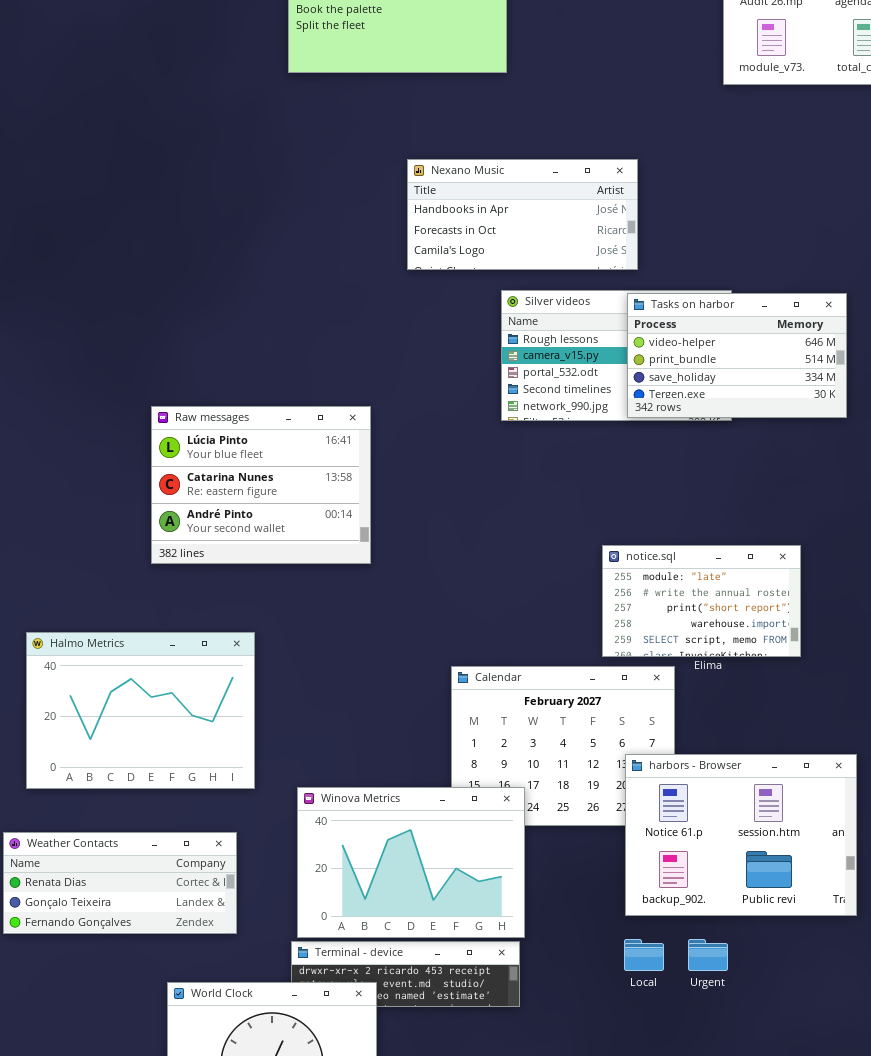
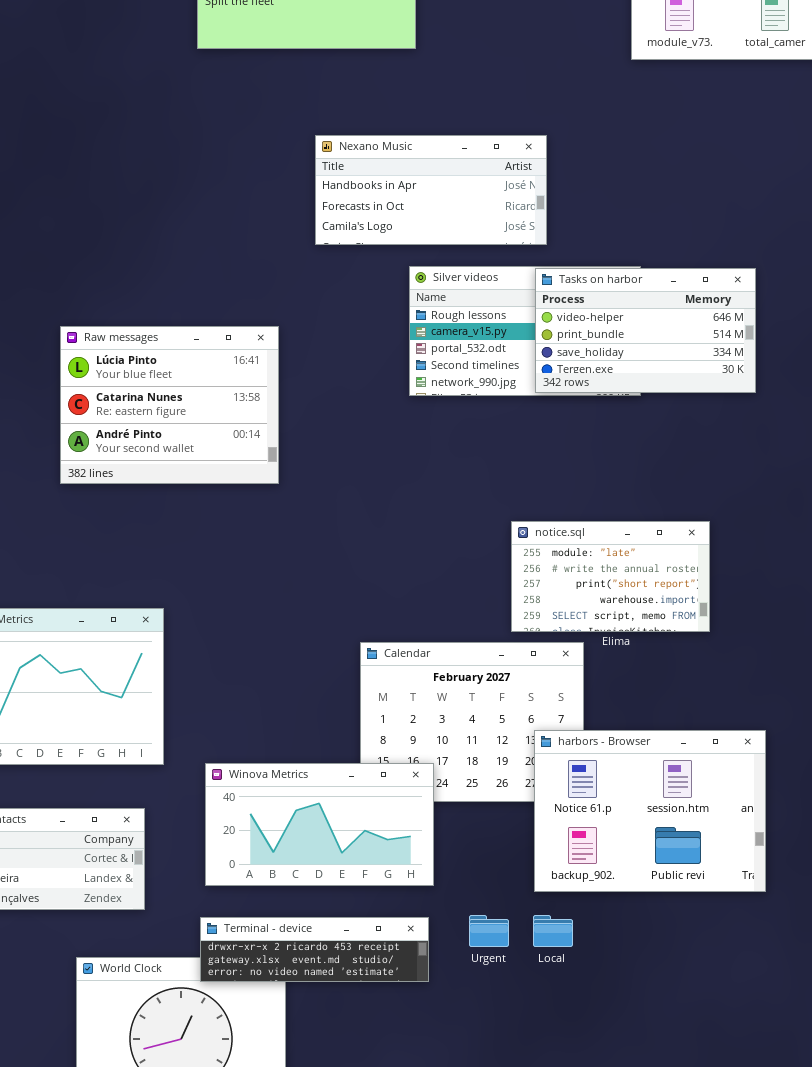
Raw messages: [151,406,371,564] -> [60,326,279,484], moved
Winova Metrics: [297,787,525,938] -> [205,763,434,886], resized
Urgent: [688,939,728,971] -> [469,915,509,947], moved
Terminal - device: [291,941,520,1007] -> [200,917,429,982], raised

